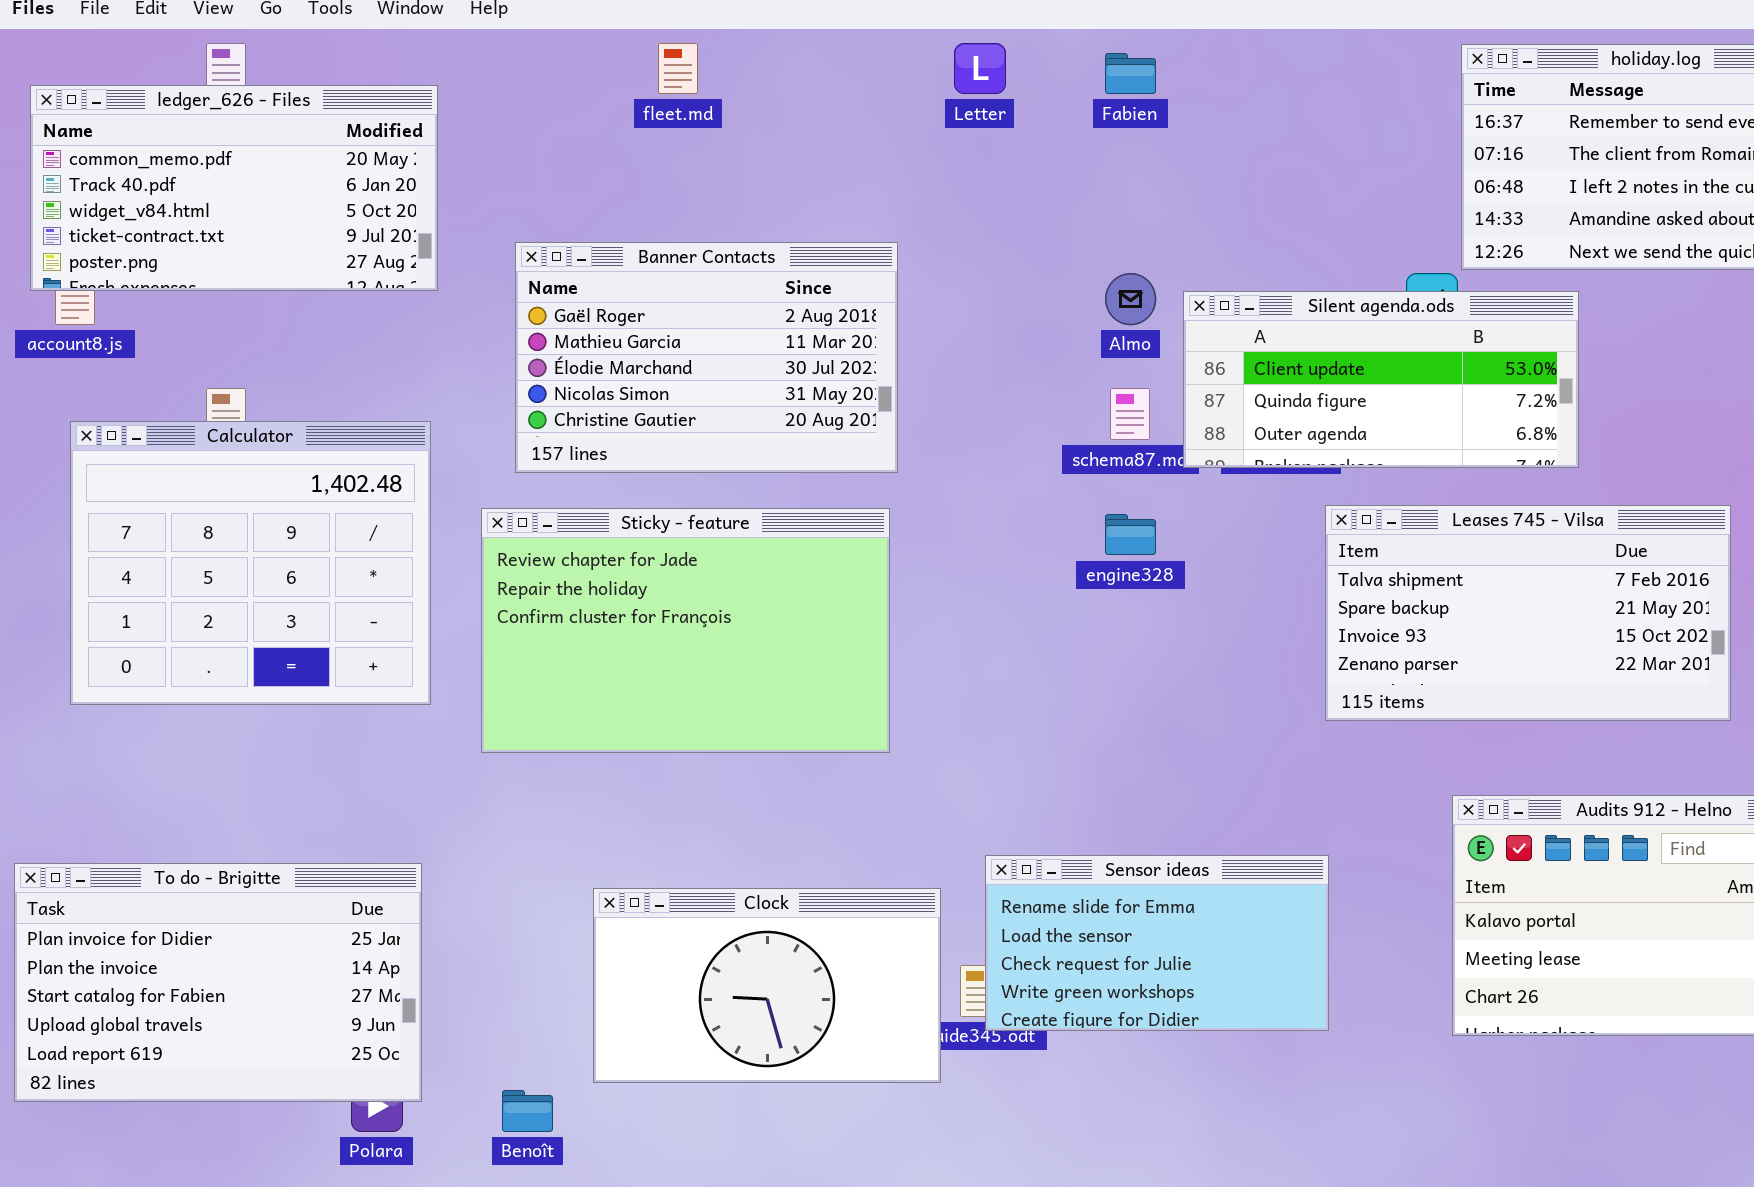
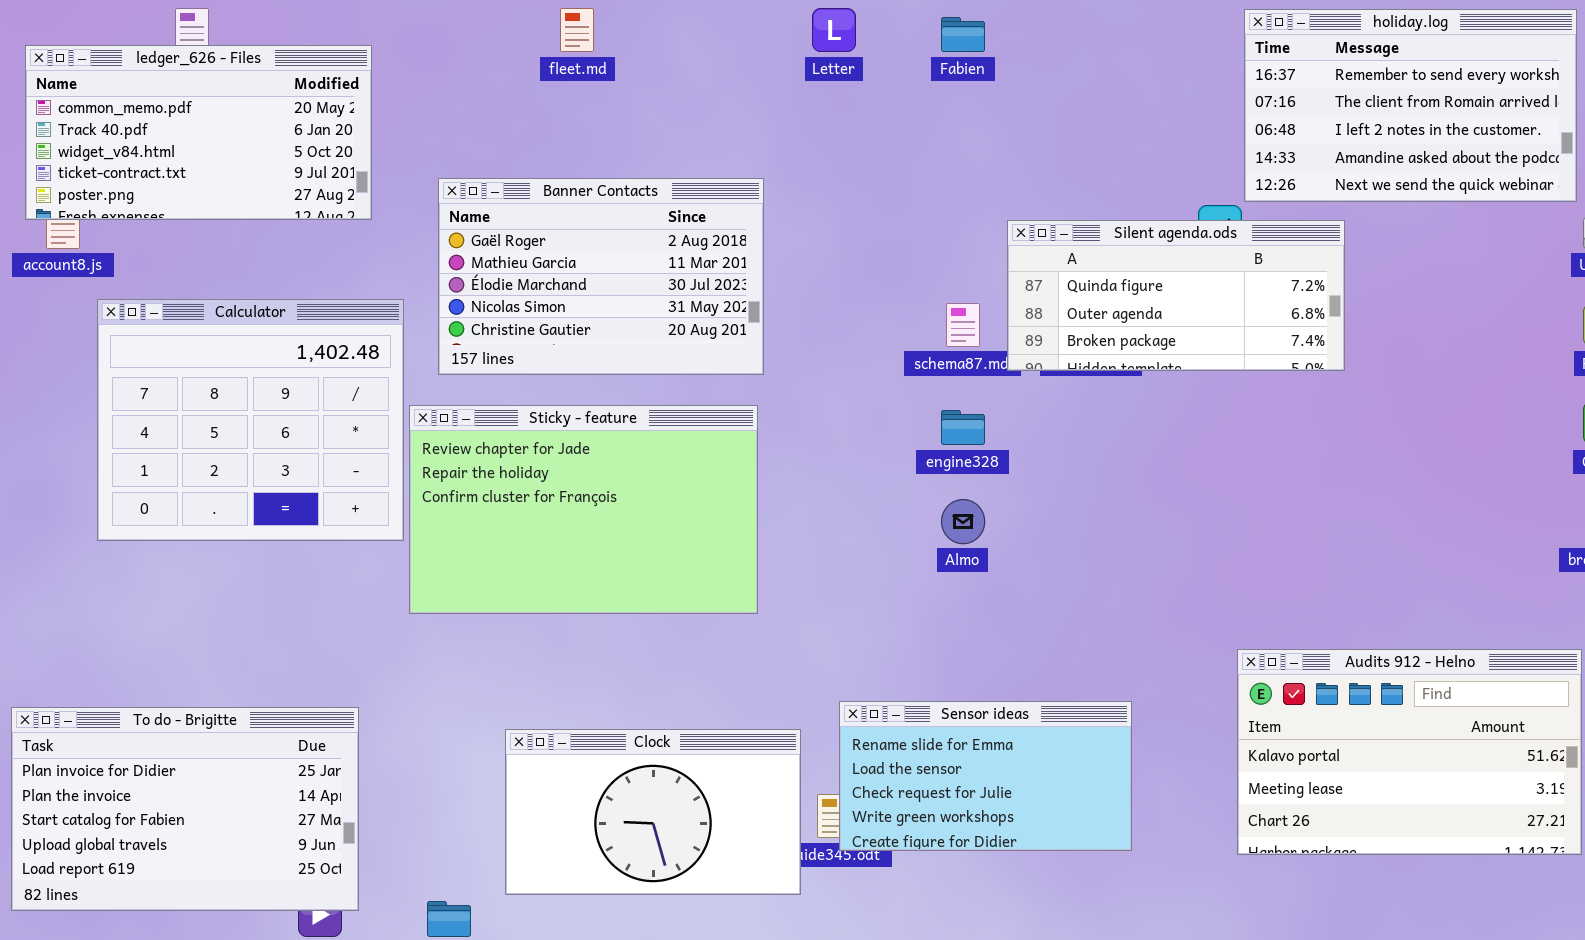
Almo: [1105,273,1156,325] -> [941,499,985,544], moved
Silent agenda.ods: [1183,291,1579,468] -> [1007,220,1345,371], scrolled down 1 row
Calculator: [70,421,431,705] -> [97,299,404,541], moved
Leases 745 - Vilsa: [1325,505,1731,721] -> none, closed

